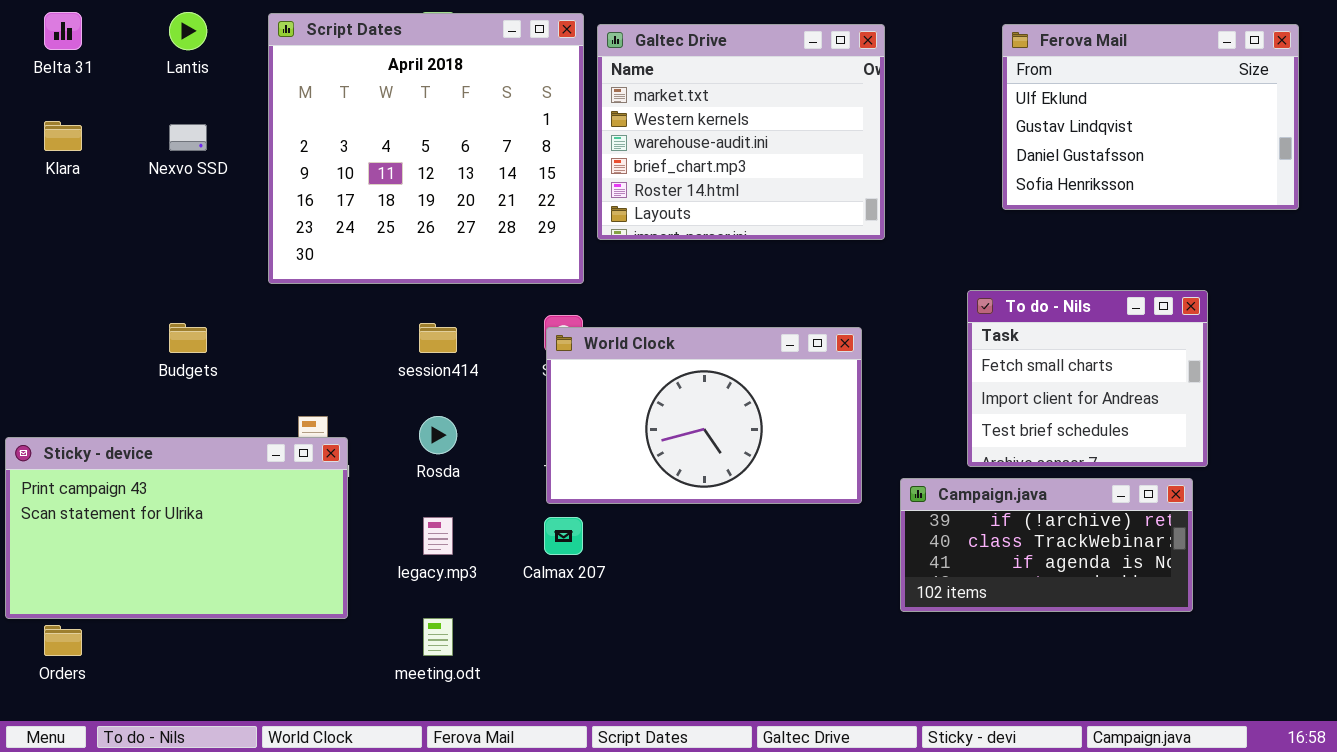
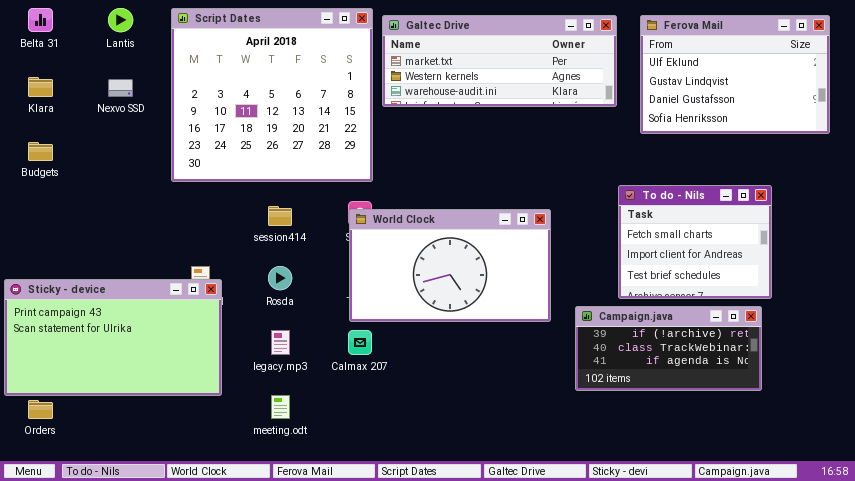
Galtec Drive: [597,24,885,240] -> [382,15,617,107], resized
Budgets: [169,323,207,353] -> [28,142,53,161], moved

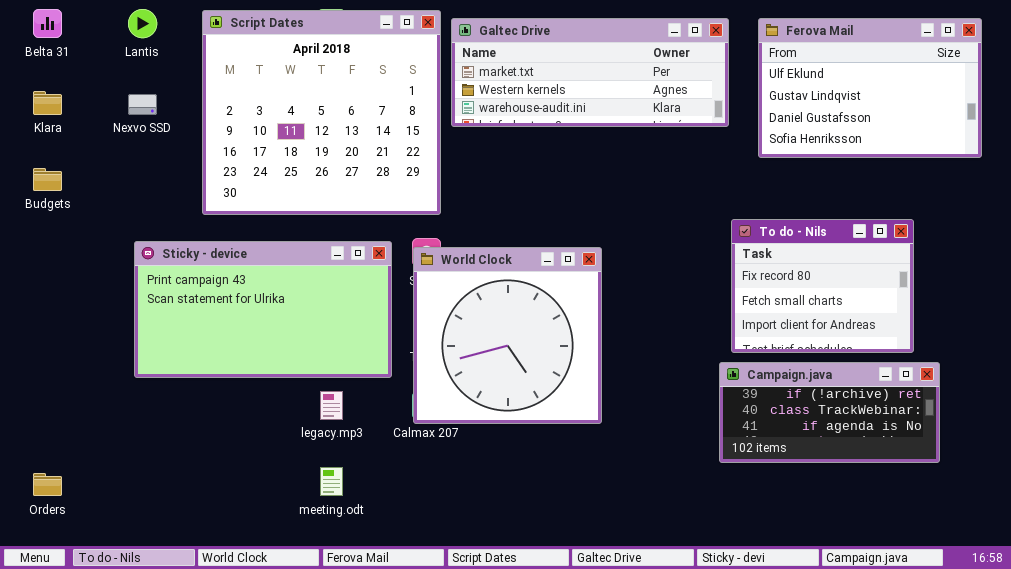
To do - Nils: [618,185,772,299] -> [731,219,914,353], scrolled up 1 row
World Clock: [349,209,551,322] -> [413,247,602,424], resized
Sticky - device: [4,279,222,396] -> [134,241,392,378], moved
Campaign.java: [575,306,762,391] -> [719,362,940,463], moved

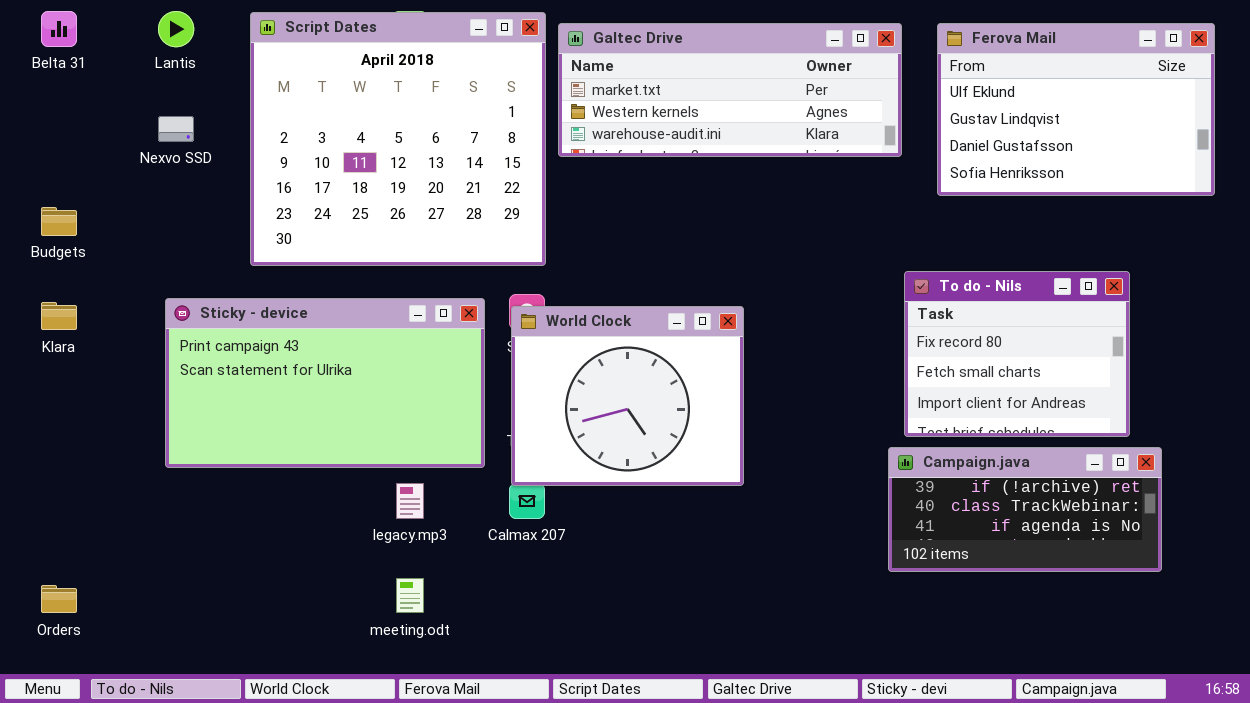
Klara: [33,91,62,115] -> [41,302,77,330], moved
World Clock: [413,247,602,424] -> [511,306,744,486], resized

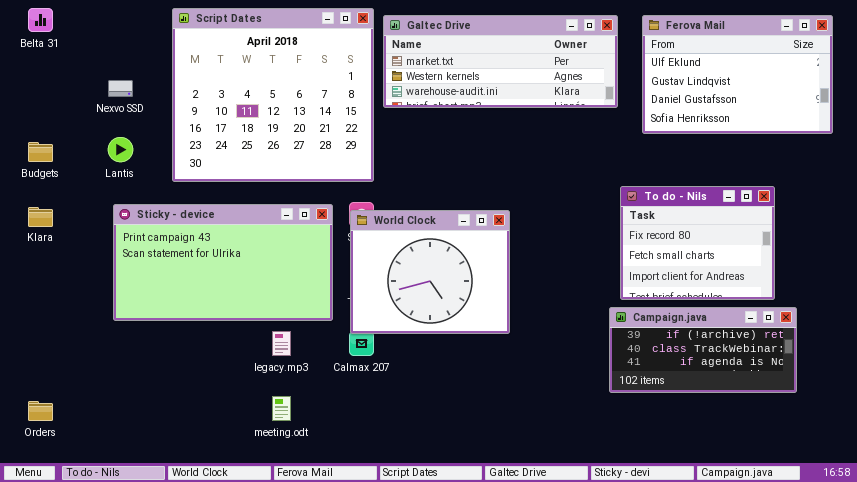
Lantis: [158,11,194,47] -> [108,137,133,162], moved

